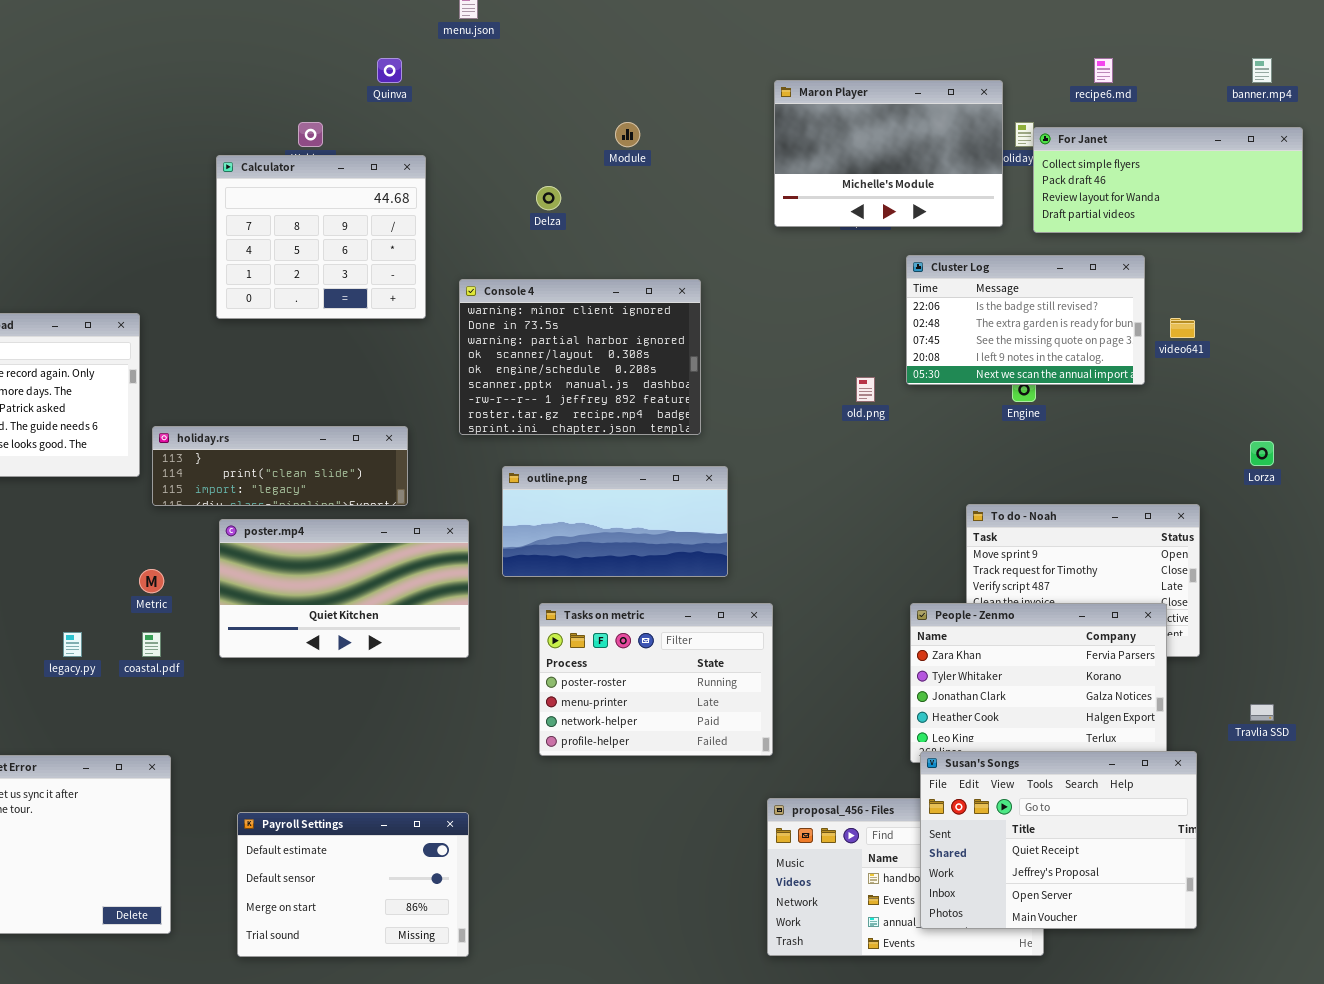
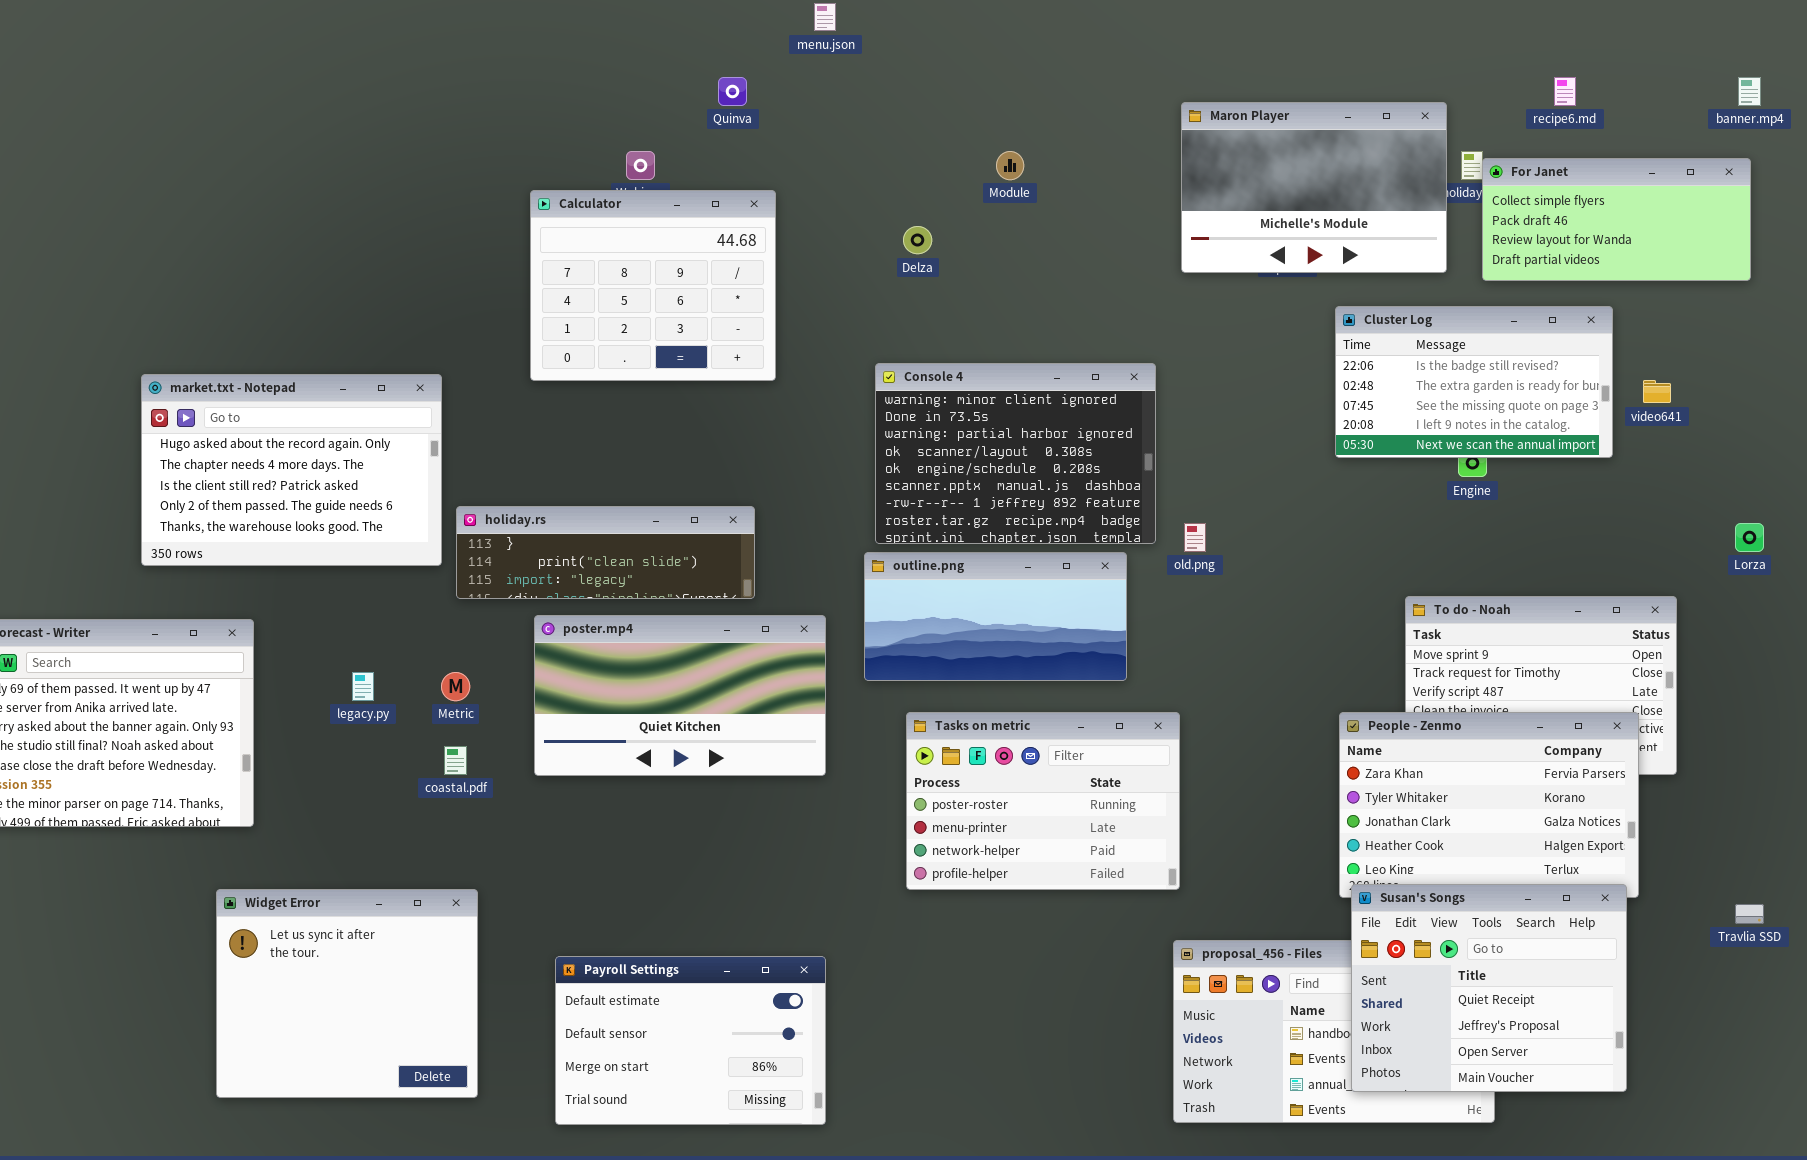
For Janet: [1033,127,1303,233] -> [1482,158,1751,281], resized
Console 4: [459,279,701,435] -> [875,363,1156,544], moved
old.png: [856,377,875,402] -> [1184,523,1206,552], moved
legacy.py: [63,632,82,657] -> [352,672,374,701], moved
Travlia SSD: [1250,704,1274,721] -> [1735,904,1764,924], moved
Susan's Songs: [920,751,1197,929] -> [1351,884,1627,1092], resized

